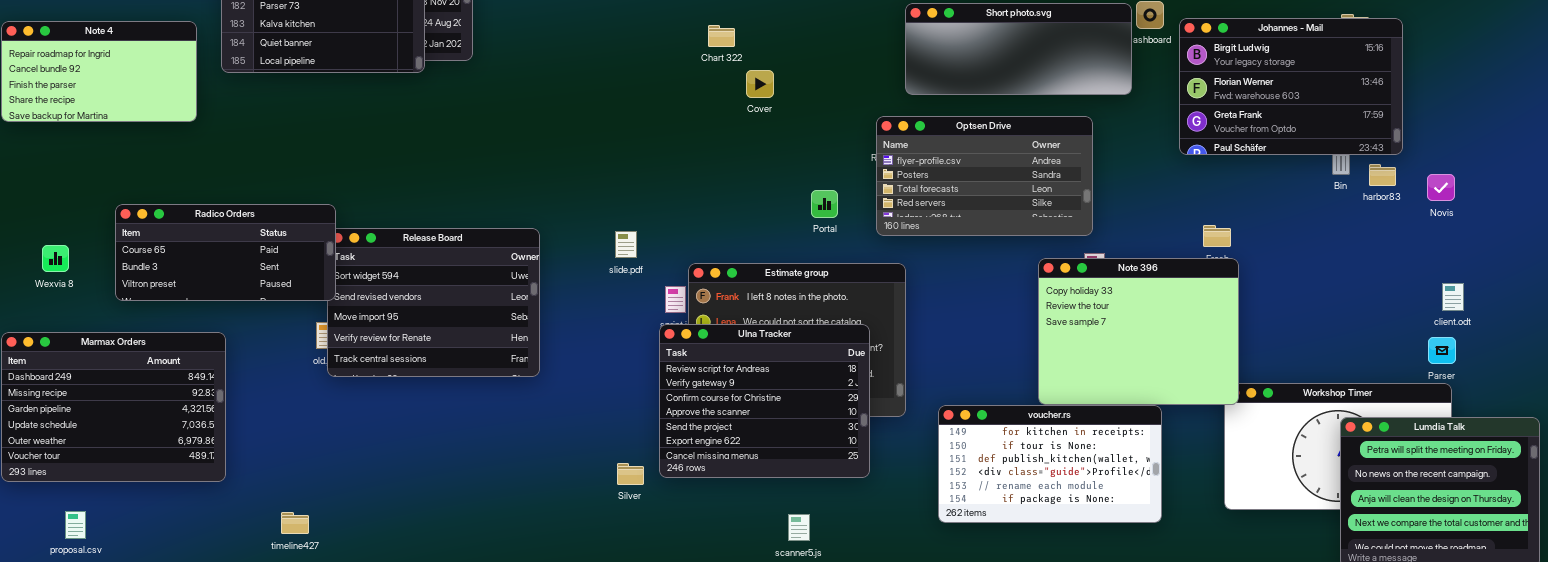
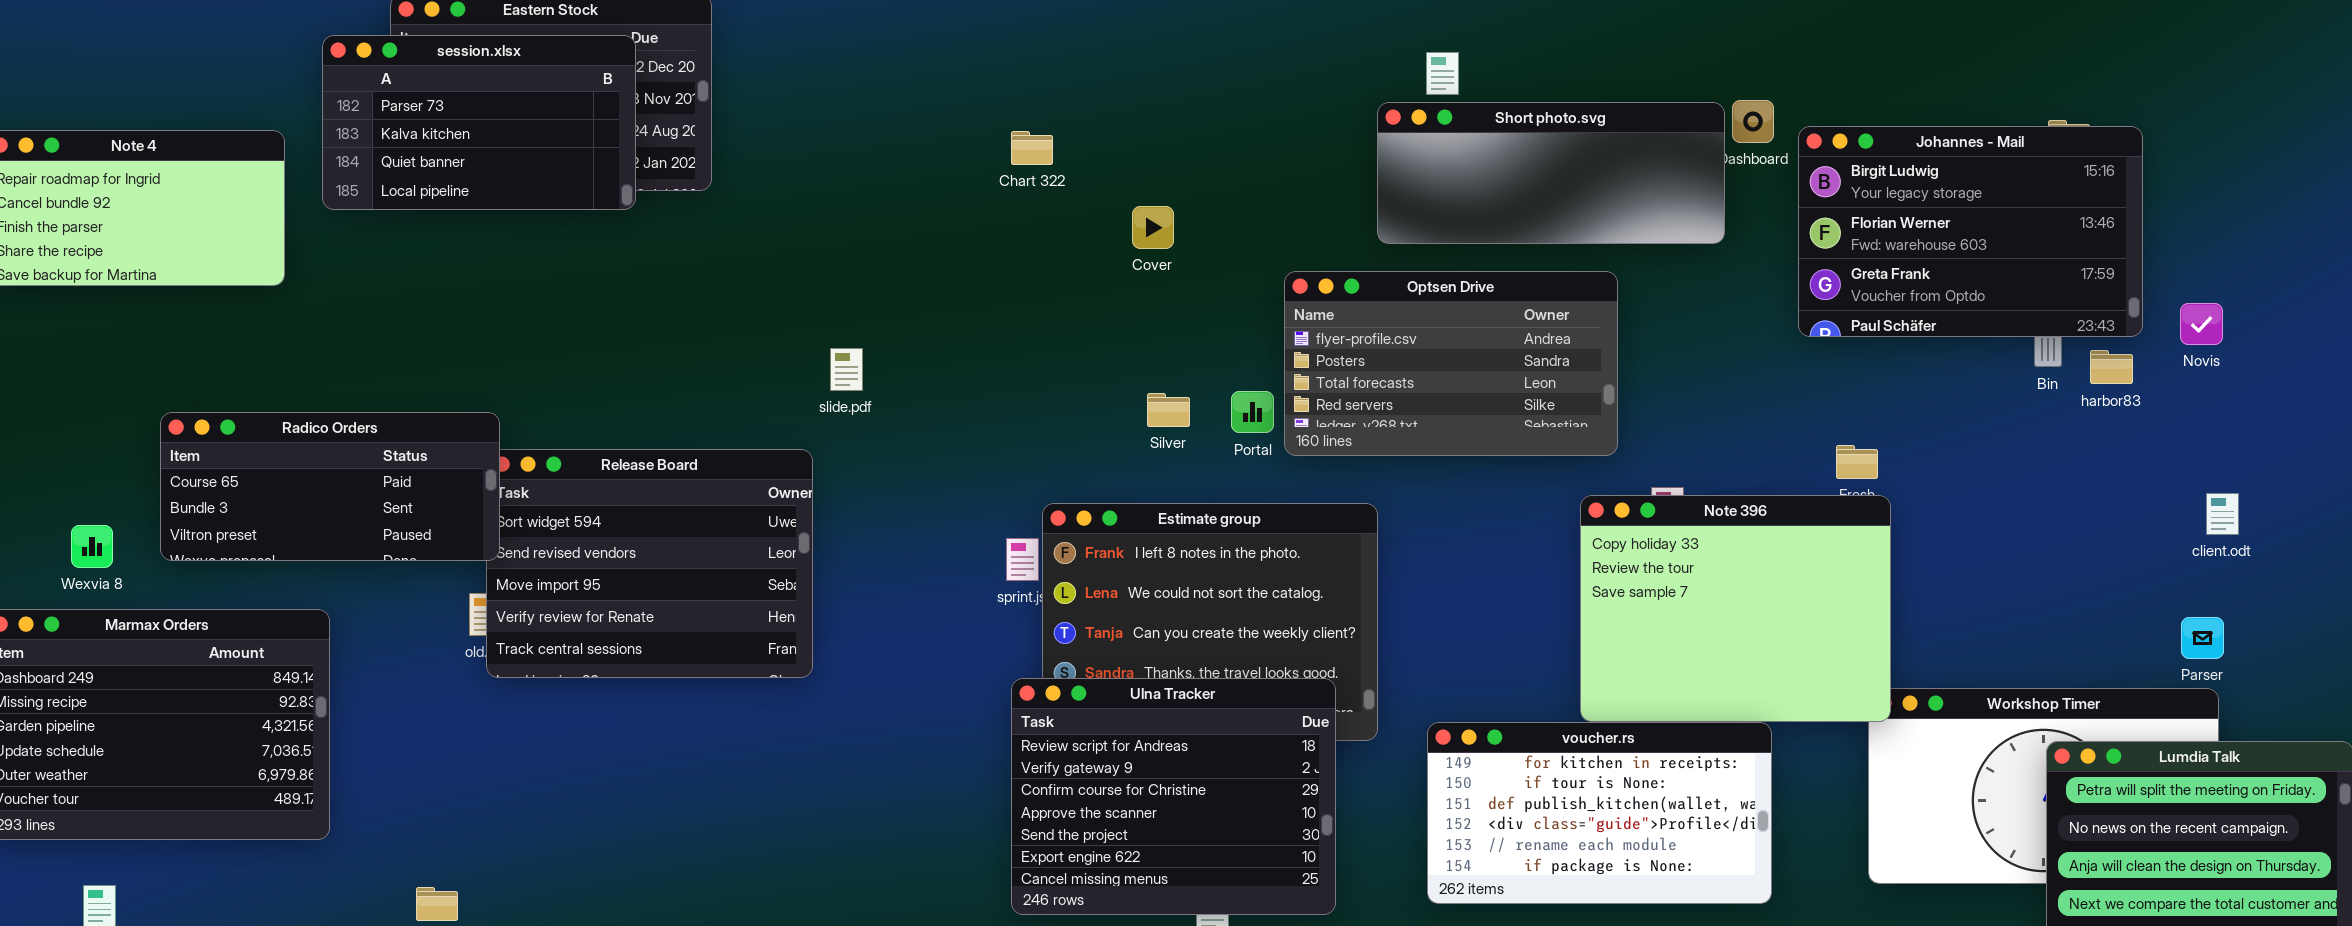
Chart 322: [708,25,735,47] -> [1011,131,1053,165], moved
Optsen Drive: [876,116,1093,236] -> [1284,271,1618,456], moved
Novis: [1427,174,1455,201] -> [2180,303,2223,345], moved
slide.pdf: [615,231,637,258] -> [830,348,863,391], moved
Wexvia 8: [42,245,69,272] -> [71,525,113,568], moved
client.odt: [1442,283,1464,311] -> [2206,493,2239,535], moved
Ulna Tracker: [659,324,870,478] -> [1011,678,1336,915], moved
Silver: [617,463,644,485] -> [1147,393,1190,427], moved

